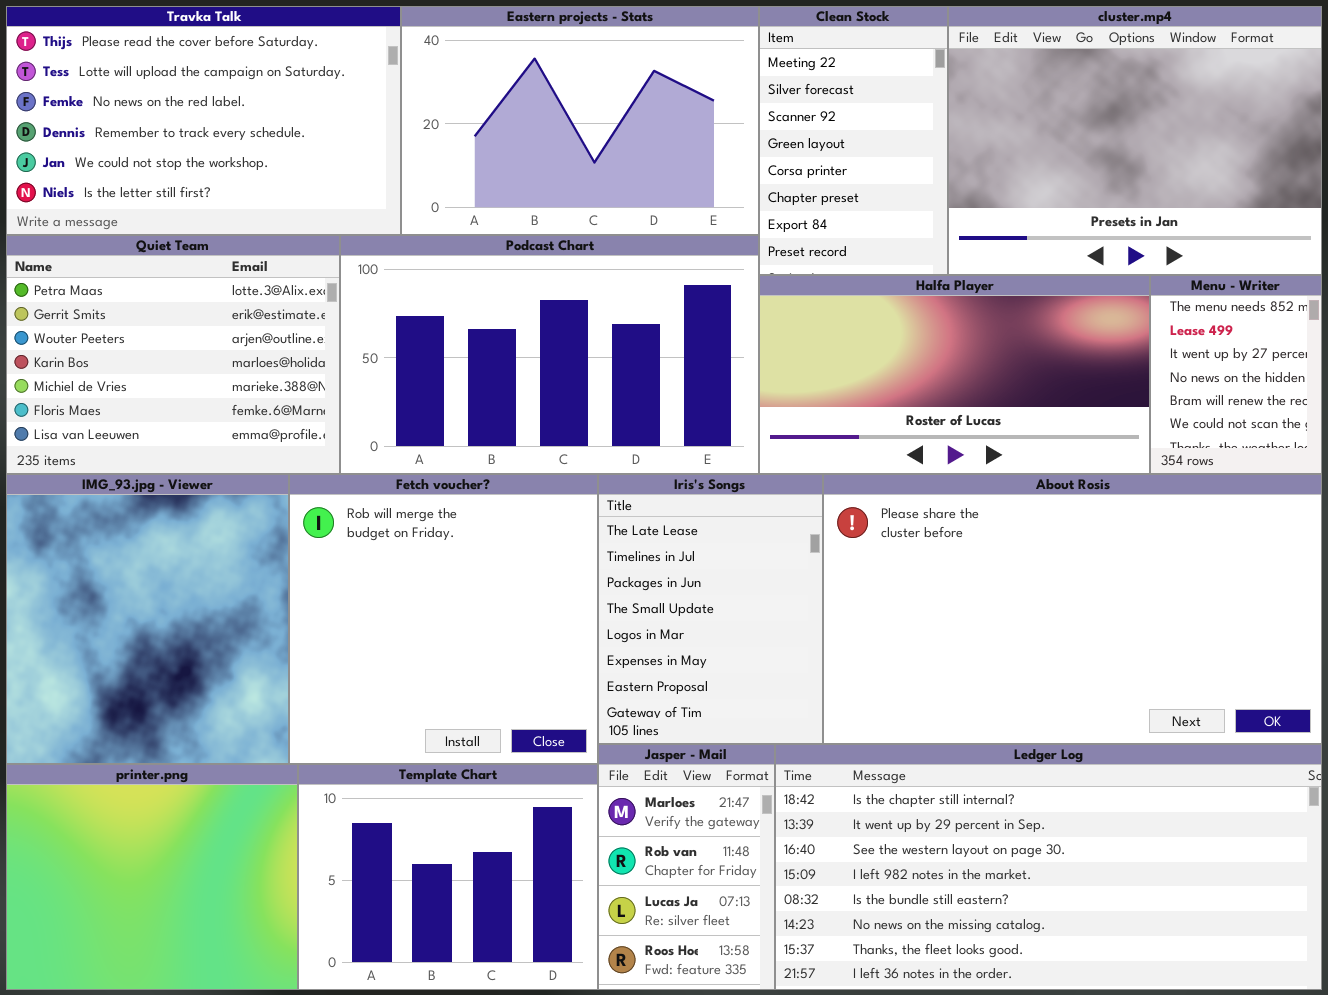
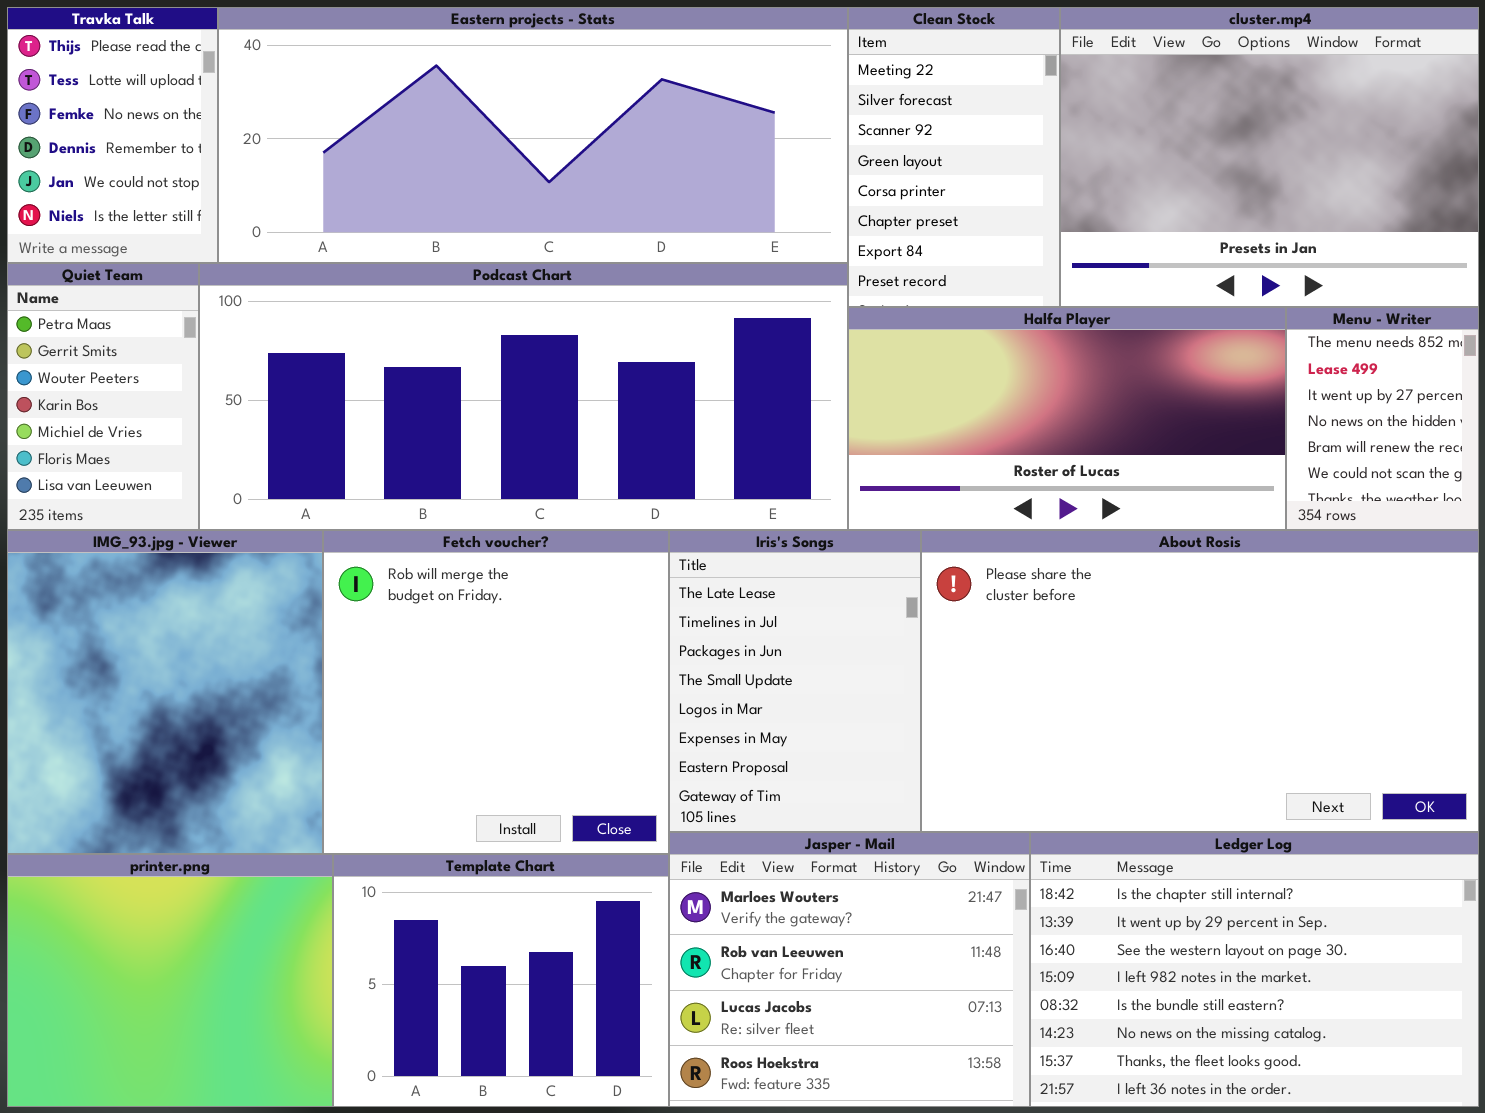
Travka Talk: [6,6,401,235] -> [7,7,218,263], resized
Eastern projects - Stats: [401,6,759,235] -> [218,7,848,263], resized
Quiet Team: [6,235,340,474] -> [7,263,199,530], resized
Podcast Chart: [340,235,759,474] -> [199,263,848,530], resized
Jasper - Mail: [598,744,775,990] -> [669,832,1030,1107], resized
Ledger Log: [775,744,1322,990] -> [1030,832,1479,1107], resized

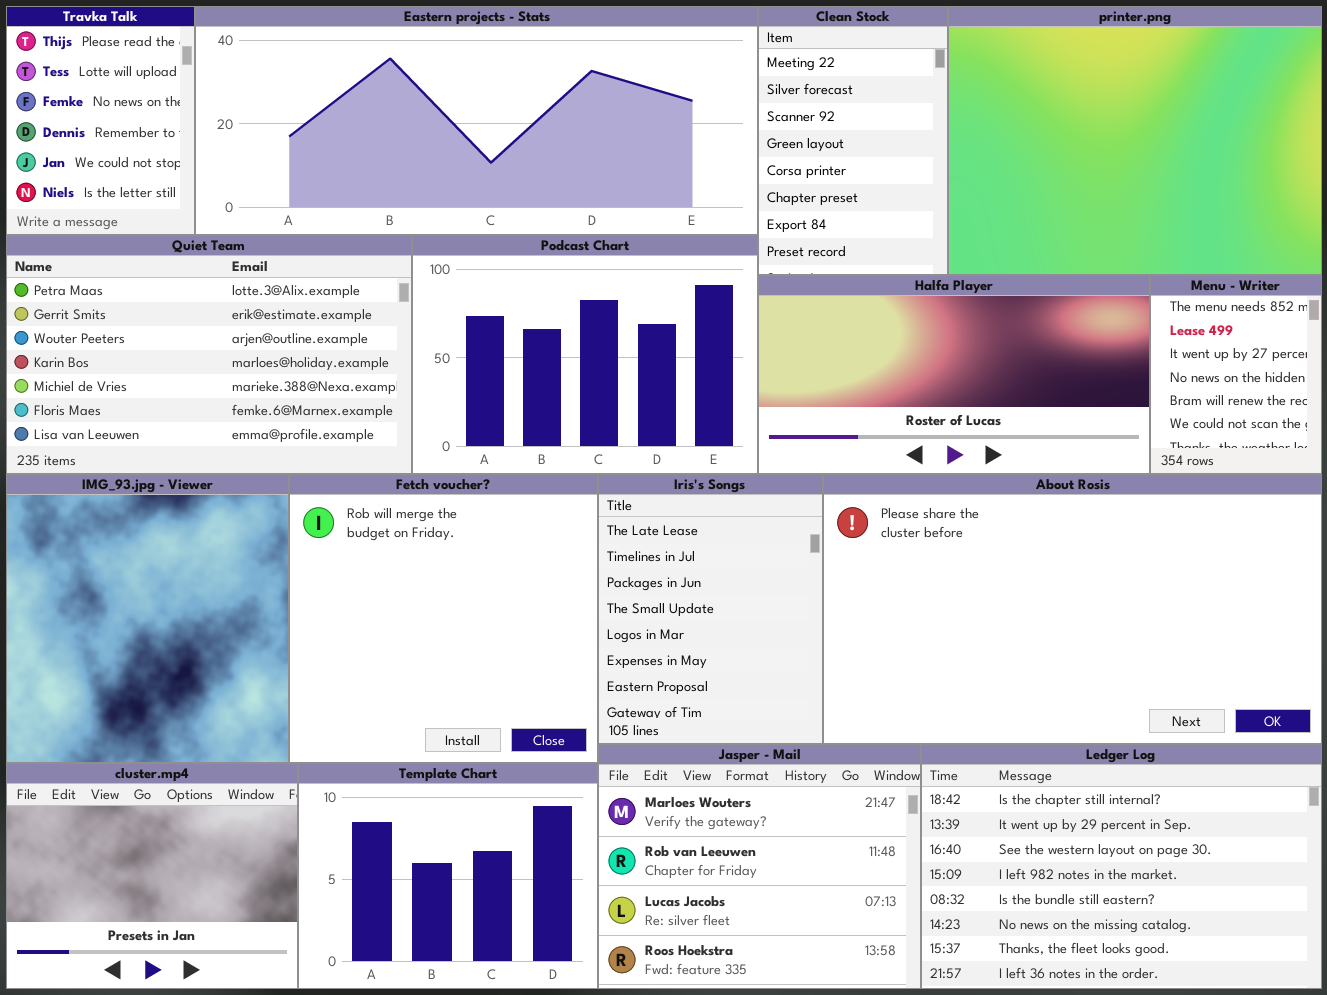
cluster.mp4: [1060,7,1479,307] -> [6,763,298,989], moved, resized
Quiet Team: [7,263,199,530] -> [6,235,412,474], resized
Podcast Chart: [199,263,848,530] -> [412,235,758,474], resized
printer.png: [7,854,333,1107] -> [948,6,1322,275], moved, resized

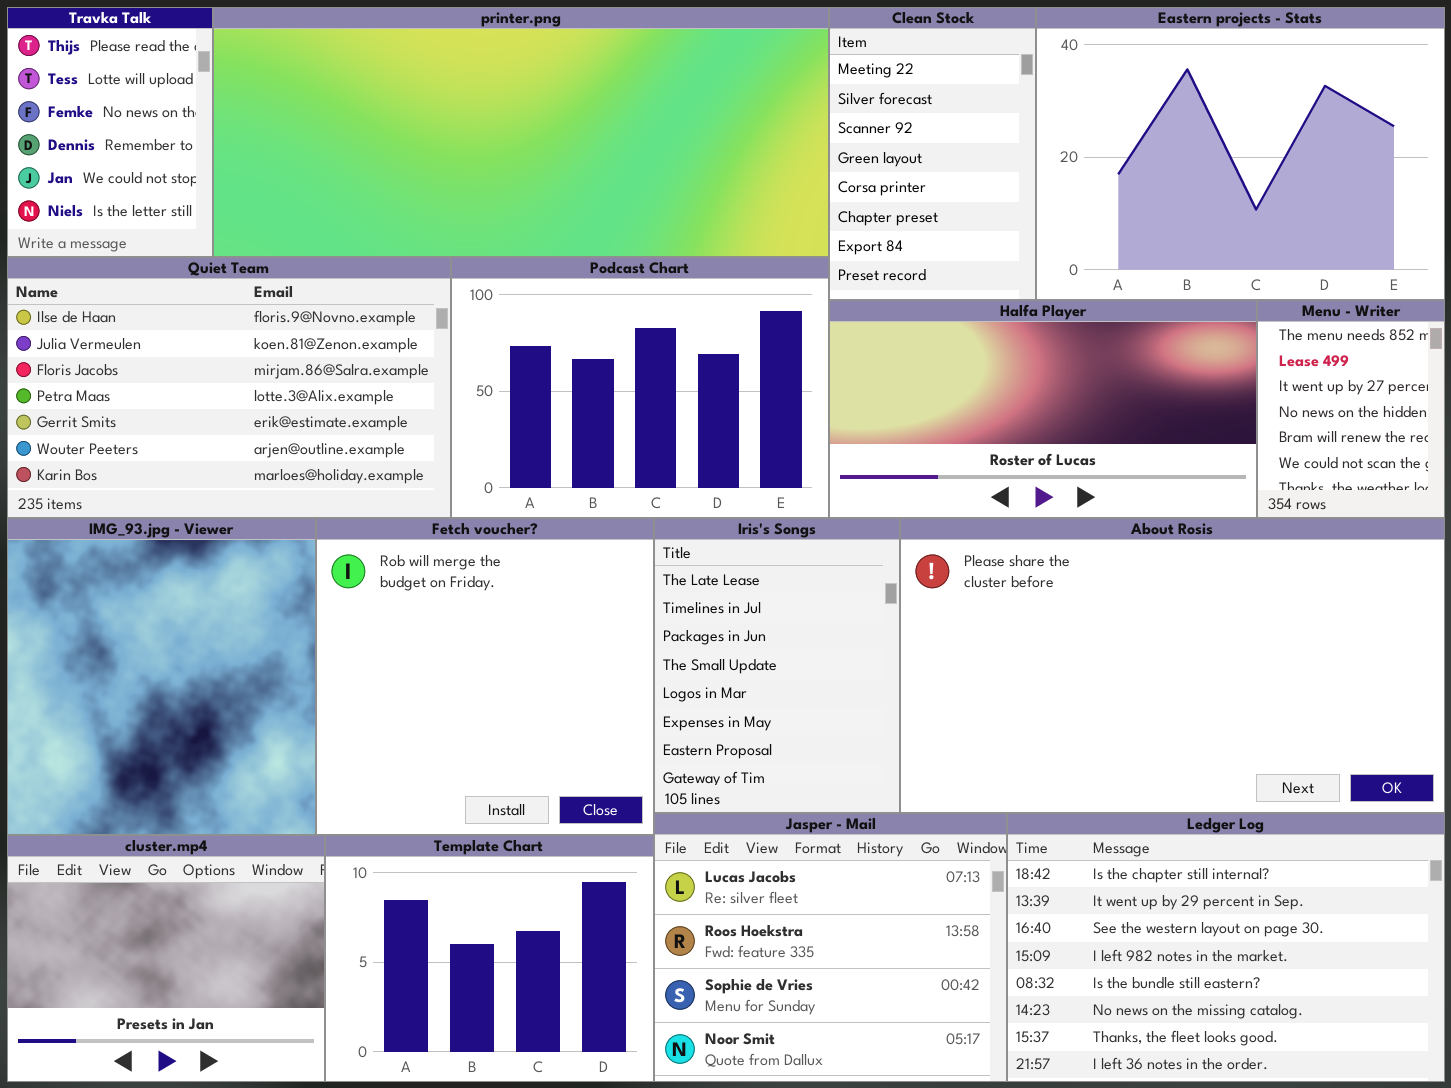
Eastern projects - Stats: [195,6,758,235] -> [1036,7,1445,300], moved, resized
printer.png: [948,6,1322,275] -> [213,7,829,257], moved, resized
Quiet Team: [6,235,412,474] -> [7,257,451,518], scrolled up 3 rows
Jasper - Mail: [598,744,921,989] -> [654,813,1007,1082], scrolled down 2 rows

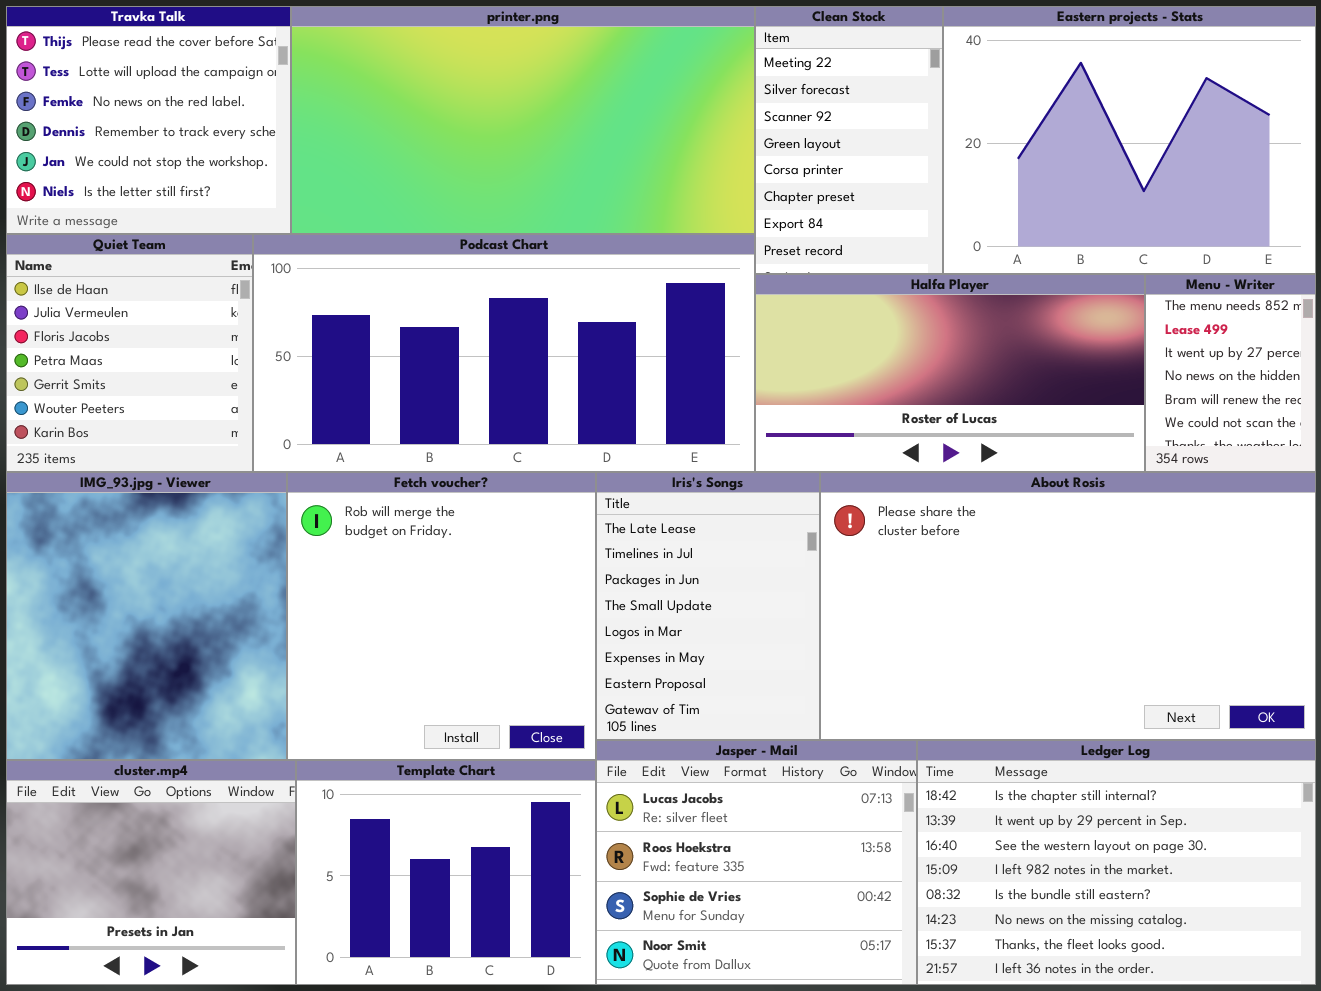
Travka Talk: [7,7,213,257] -> [6,6,291,234], resized
printer.png: [213,7,829,257] -> [291,6,755,234], resized
Quiet Team: [7,257,451,518] -> [6,234,253,472], resized
Podcast Chart: [451,257,829,518] -> [253,234,755,472], resized

